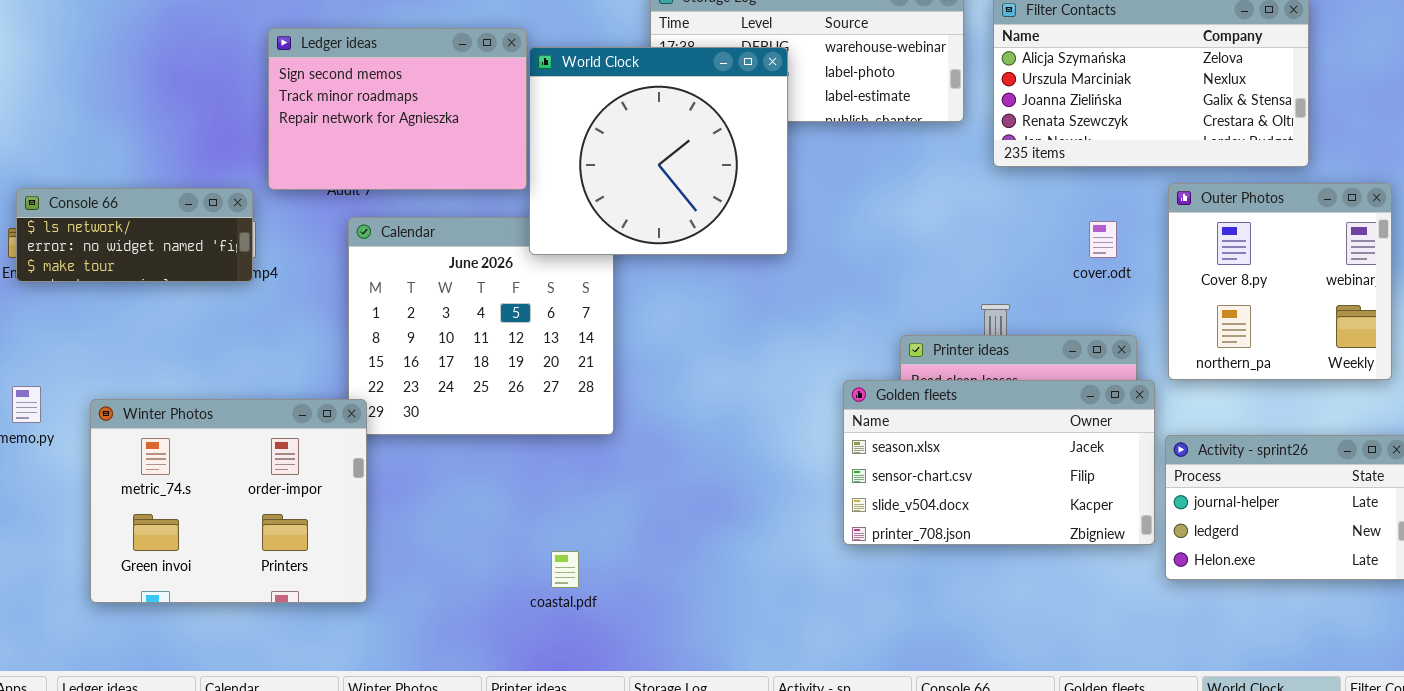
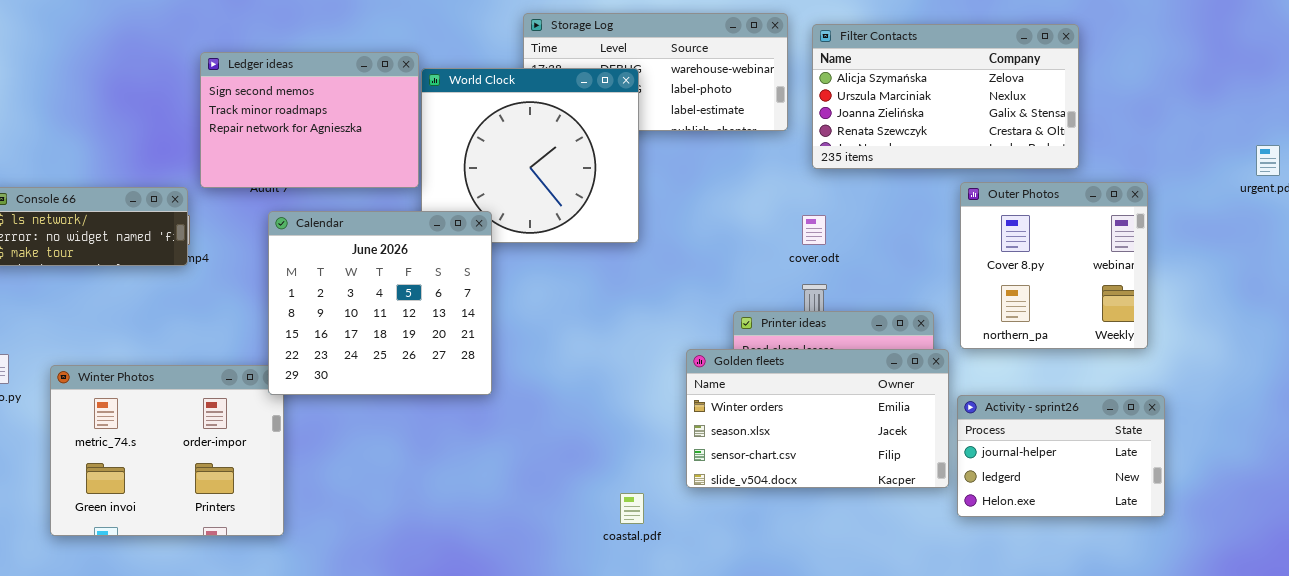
Calendar: [348,217,614,435] -> [268,211,492,395], raised
cover.odt: [1089,221,1117,258] -> [802,215,826,245], moved
Golden fleets: [843,380,1155,545] -> [686,349,949,488], scrolled up 1 row
coastal.pdf: [551,551,579,588] -> [620,493,644,524], moved

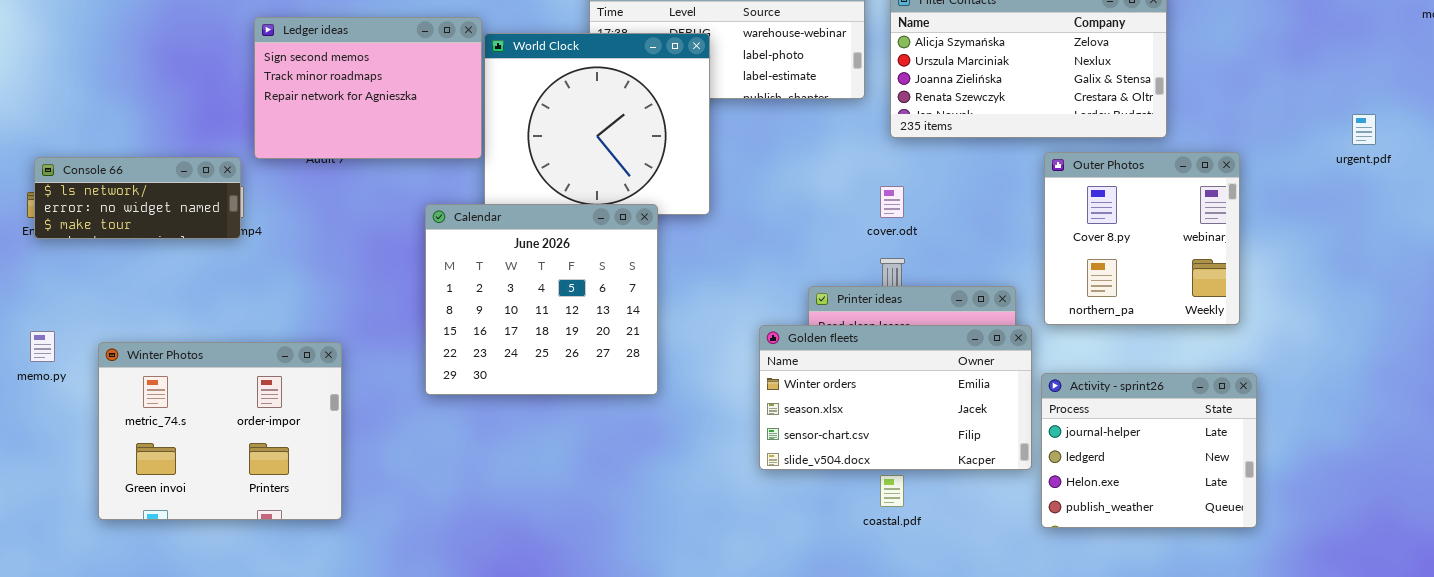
Calendar: [268,211,492,395] -> [425,204,658,395], moved
Activity - sprint26: [957,395,1165,517] -> [1041,373,1257,528], resized
coastal.pdf: [620,493,644,524] -> [880,475,904,507], moved

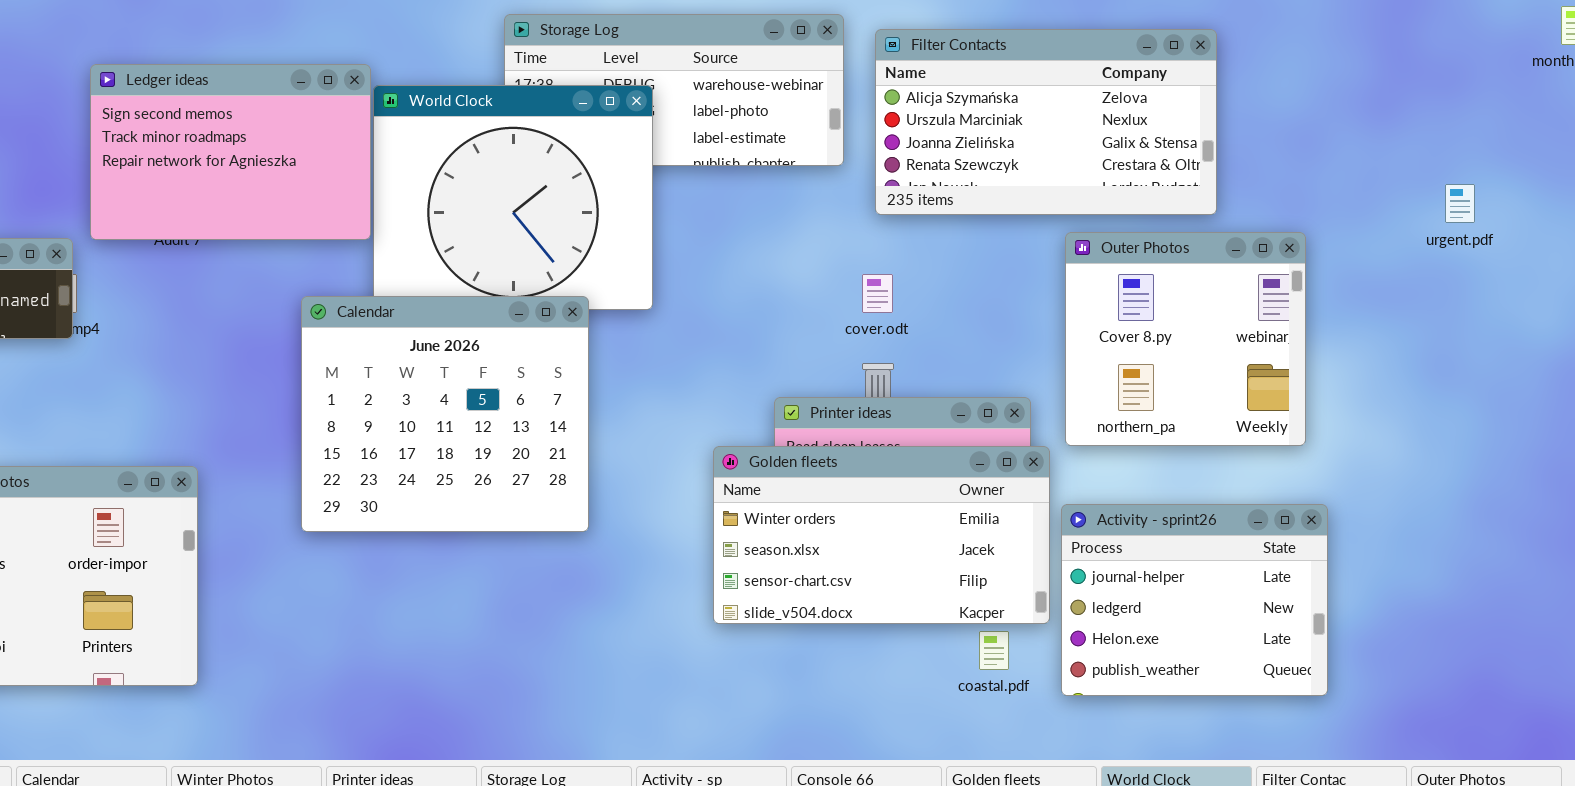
coastal.pdf: [880,475,904,507] -> [979,631,1009,670], moved

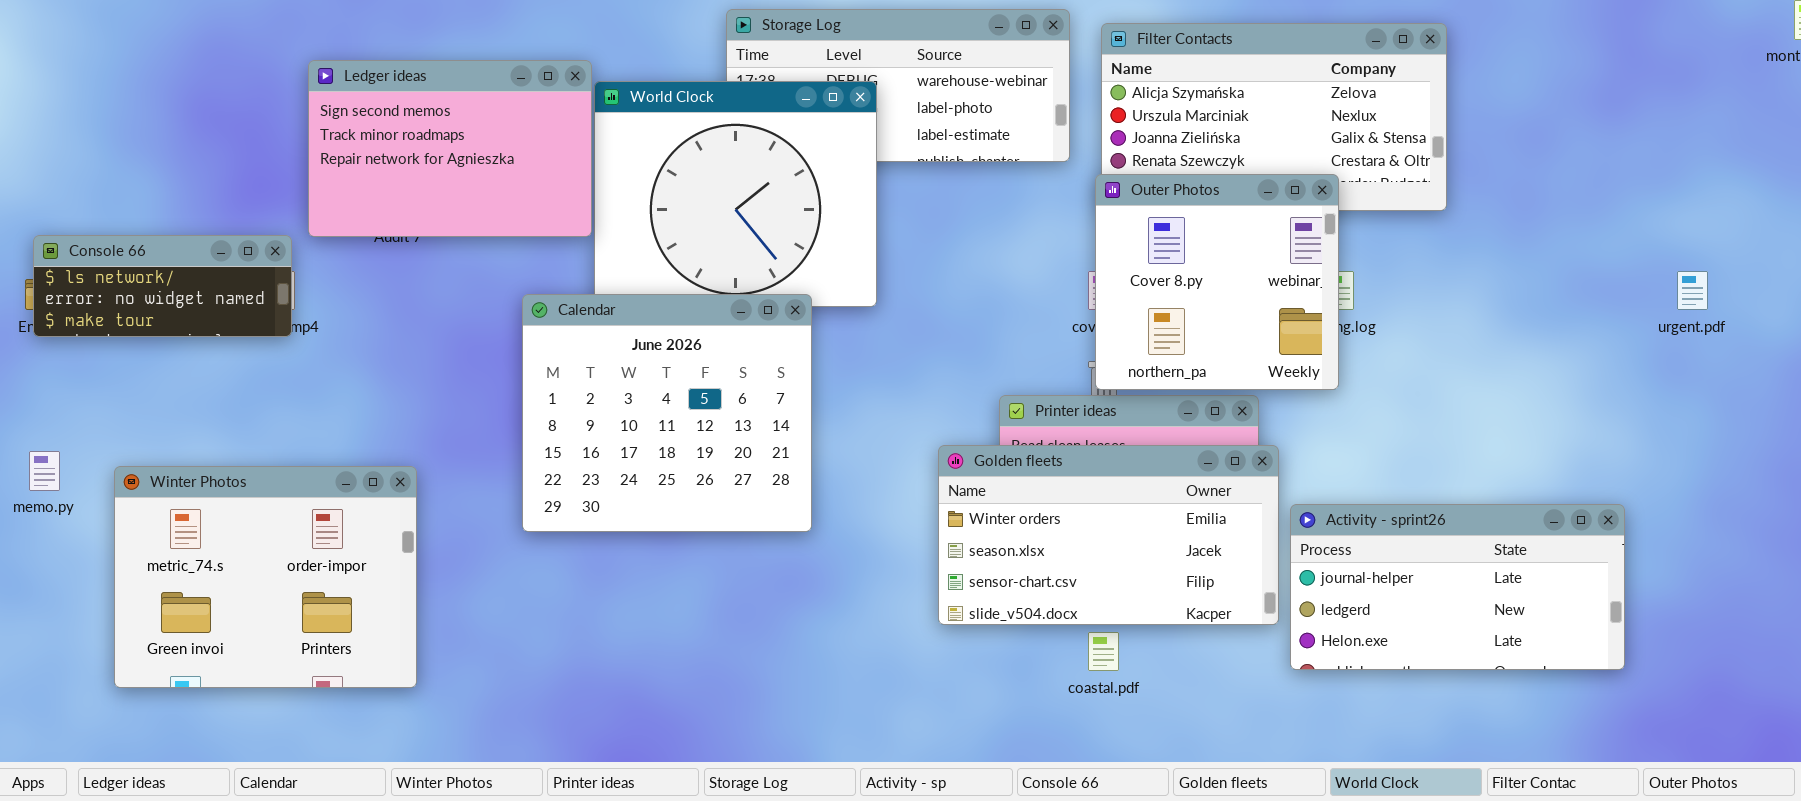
urgent.pdf: [1445,184,1475,223] -> [1677,271,1708,310], moved
Outer Photos: [1065,232,1306,446] -> [1095,174,1339,390], moved
Activity - sprint26: [1061,504,1328,696] -> [1290,504,1625,670], resized
coastal.pdf: [979,631,1009,670] -> [1088,632,1119,671], moved

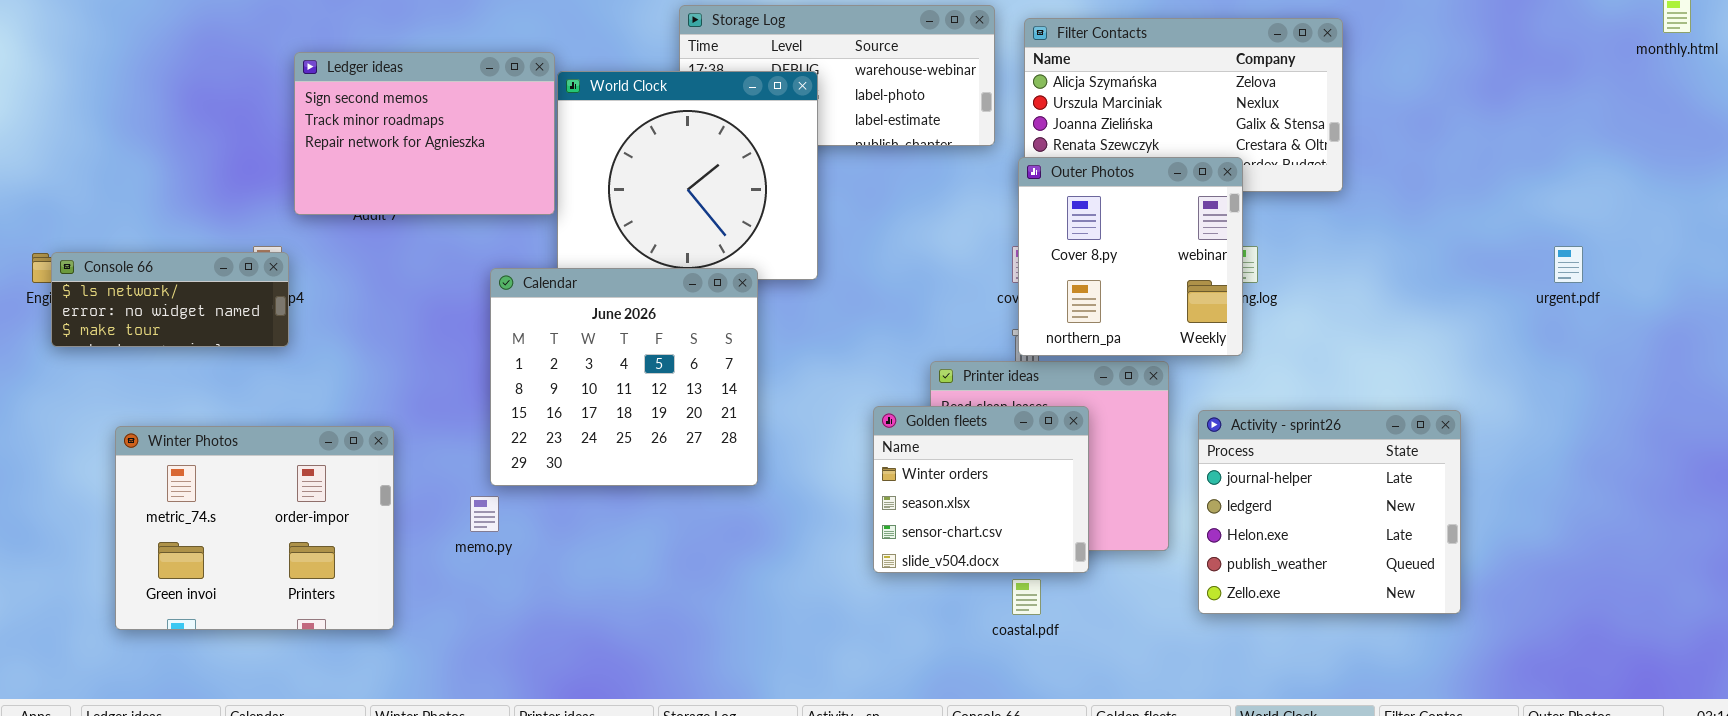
Console 66: [33,235,292,337] -> [51,252,289,347], moved
Golden fleets: [938,445,1279,625] -> [873,406,1089,573], resized
memo.py: [29,451,60,491] -> [470,496,499,532], moved
Activity - sprint26: [1290,504,1625,670] -> [1198,410,1461,614], resized

